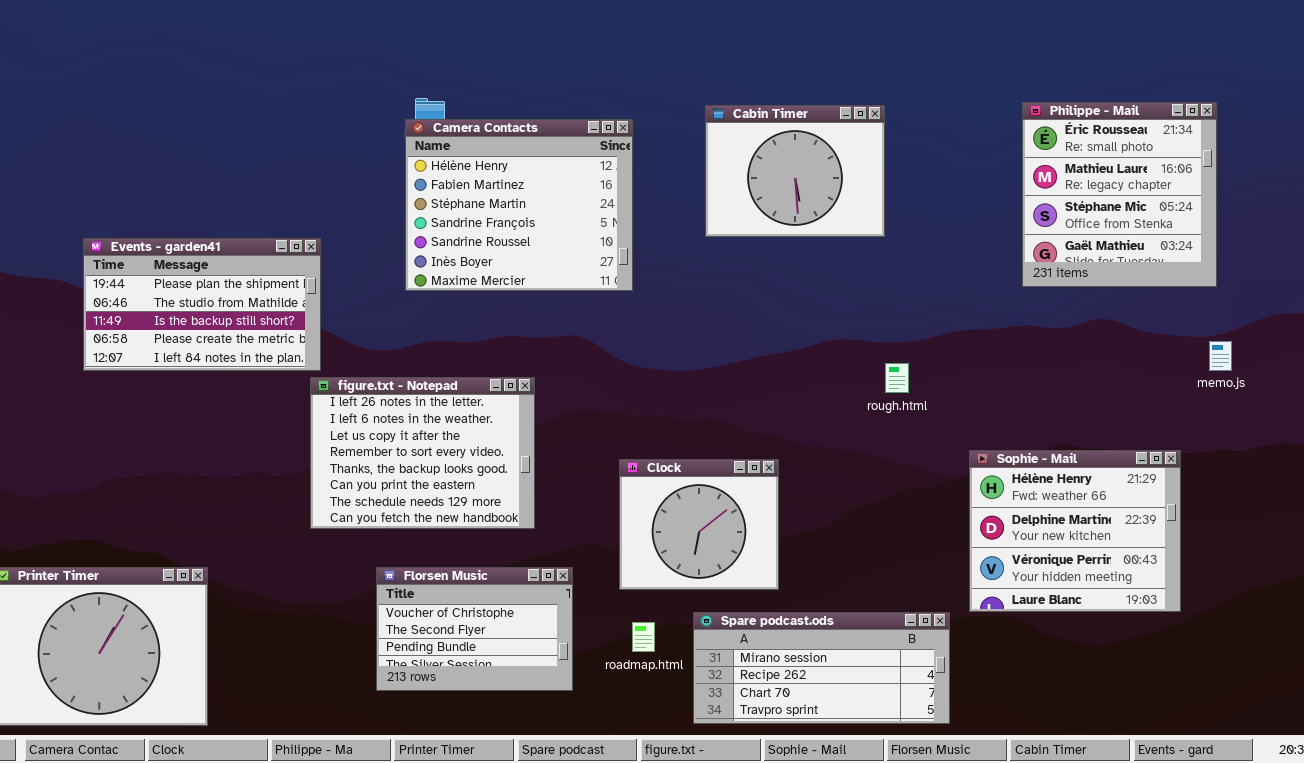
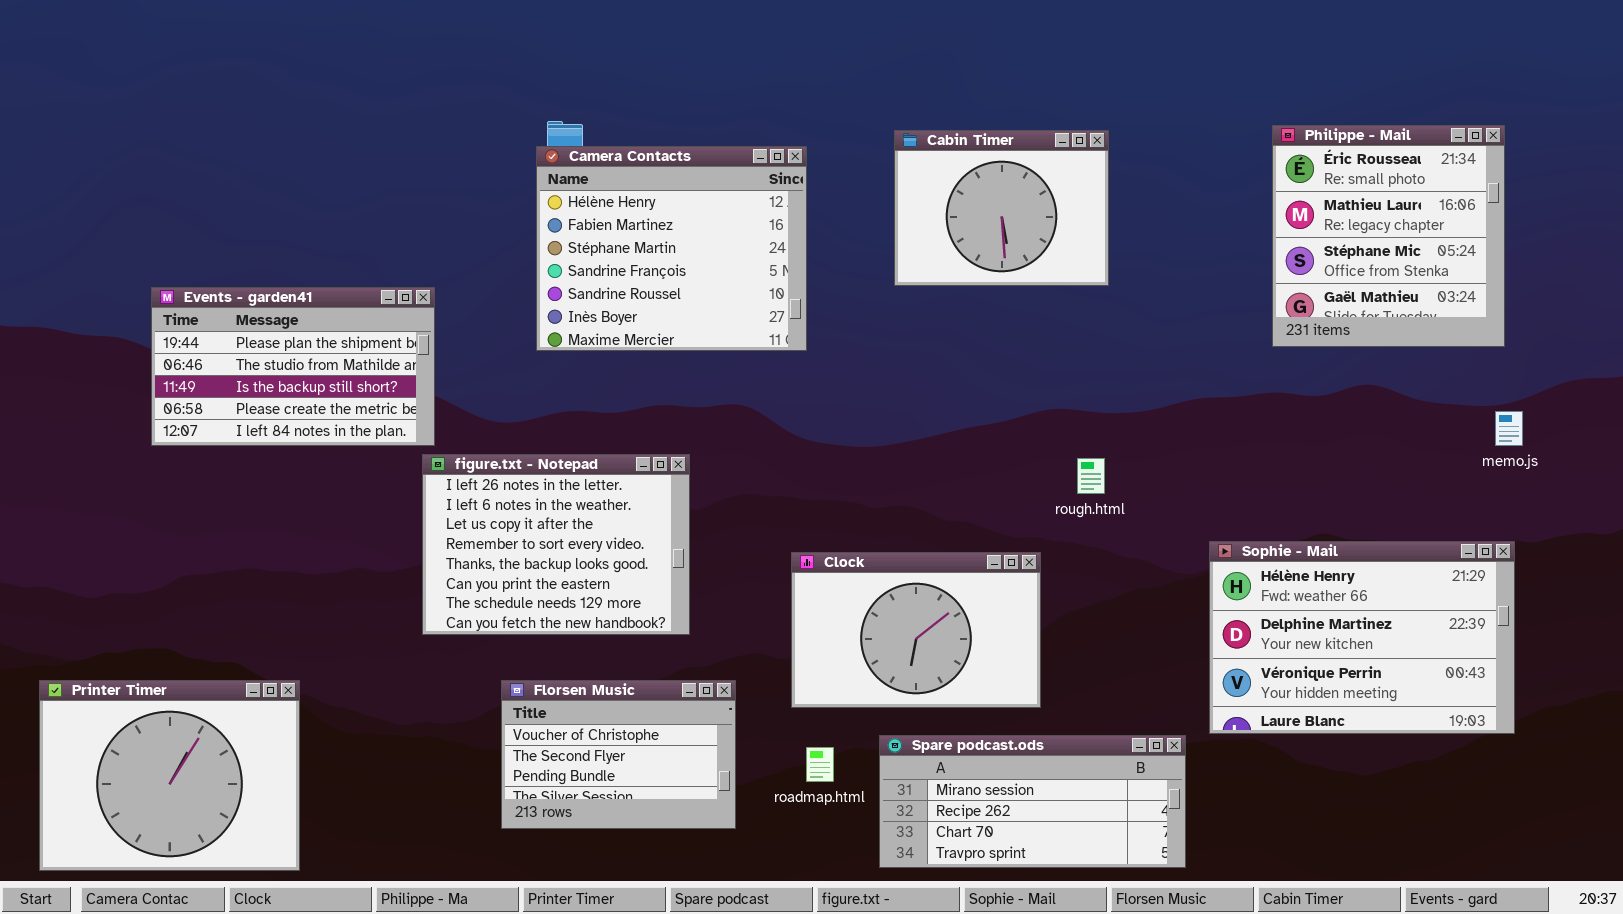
rough.html: [885,363,909,393] -> [1077,458,1105,494], moved
Sophie - Mail: [969,450,1181,612] -> [1209,541,1515,734], resized
Clock: [619,459,779,590] -> [791,552,1041,708], resized

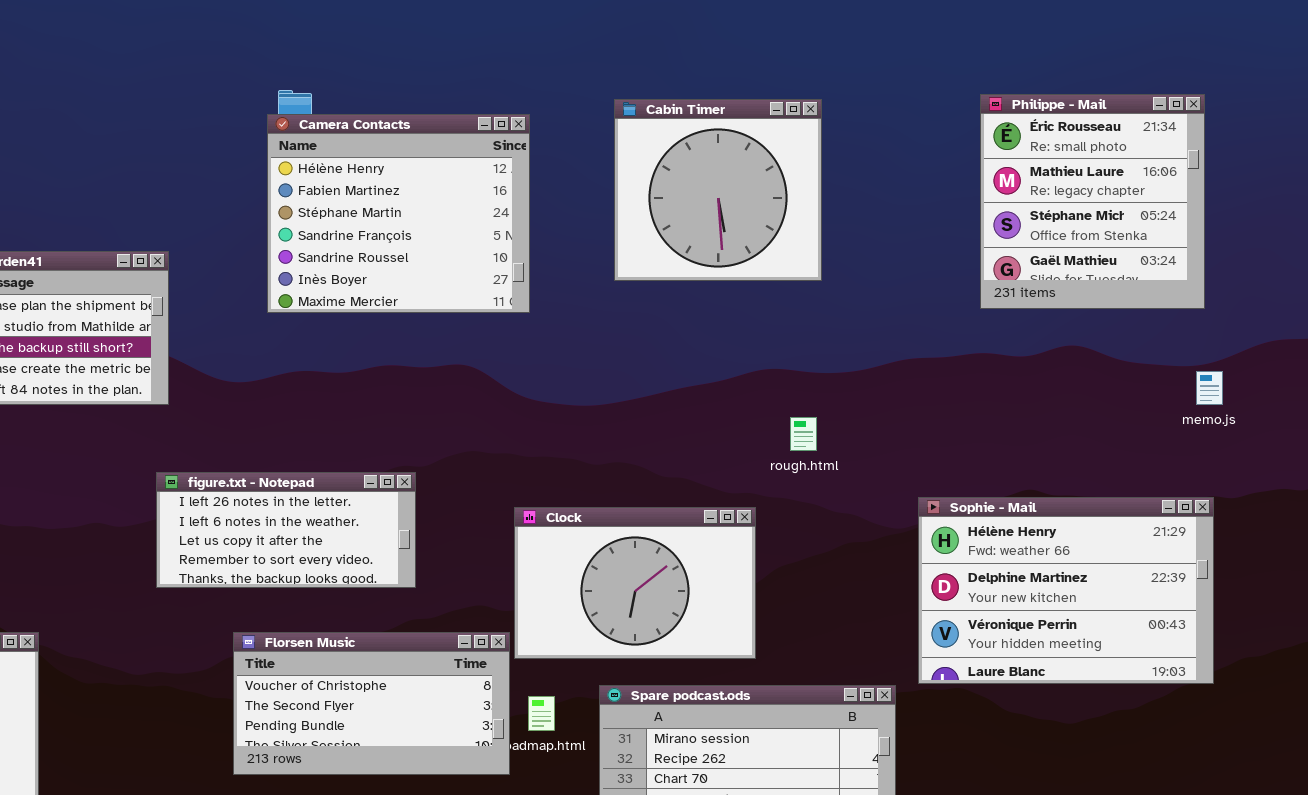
Cabin Timer: [894,130,1109,286] -> [614,99,822,281], resized
figure.txt - Notepad: [422,454,690,635] -> [156,472,416,588], resized
Florsen Music: [501,680,736,829] -> [233,632,510,775], resized

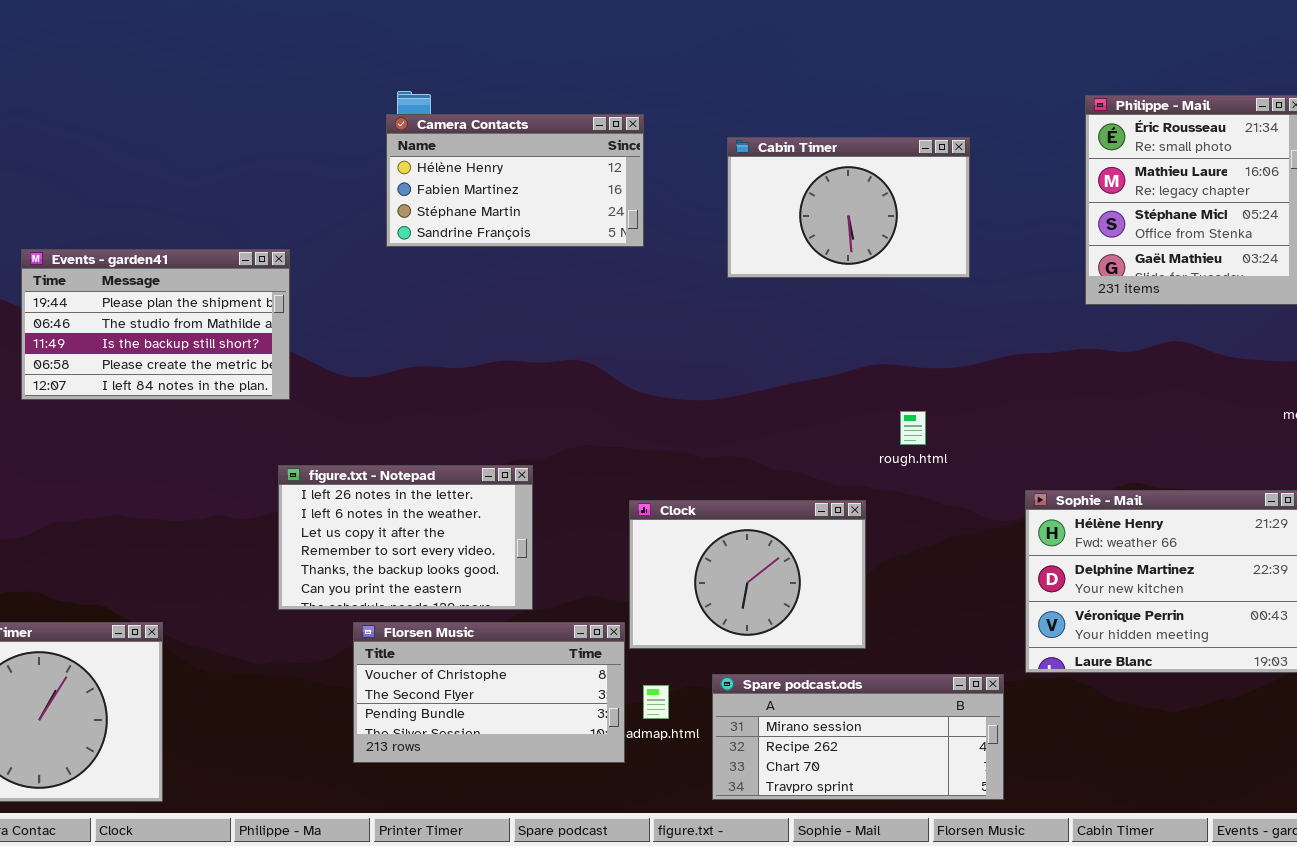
Cabin Timer: [614,99,822,281] -> [727,137,970,278], resized
Camera Contacts: [267,114,530,313] -> [386,114,644,247], resized
figure.txt - Notepad: [156,472,416,588] -> [278,465,533,610], resized

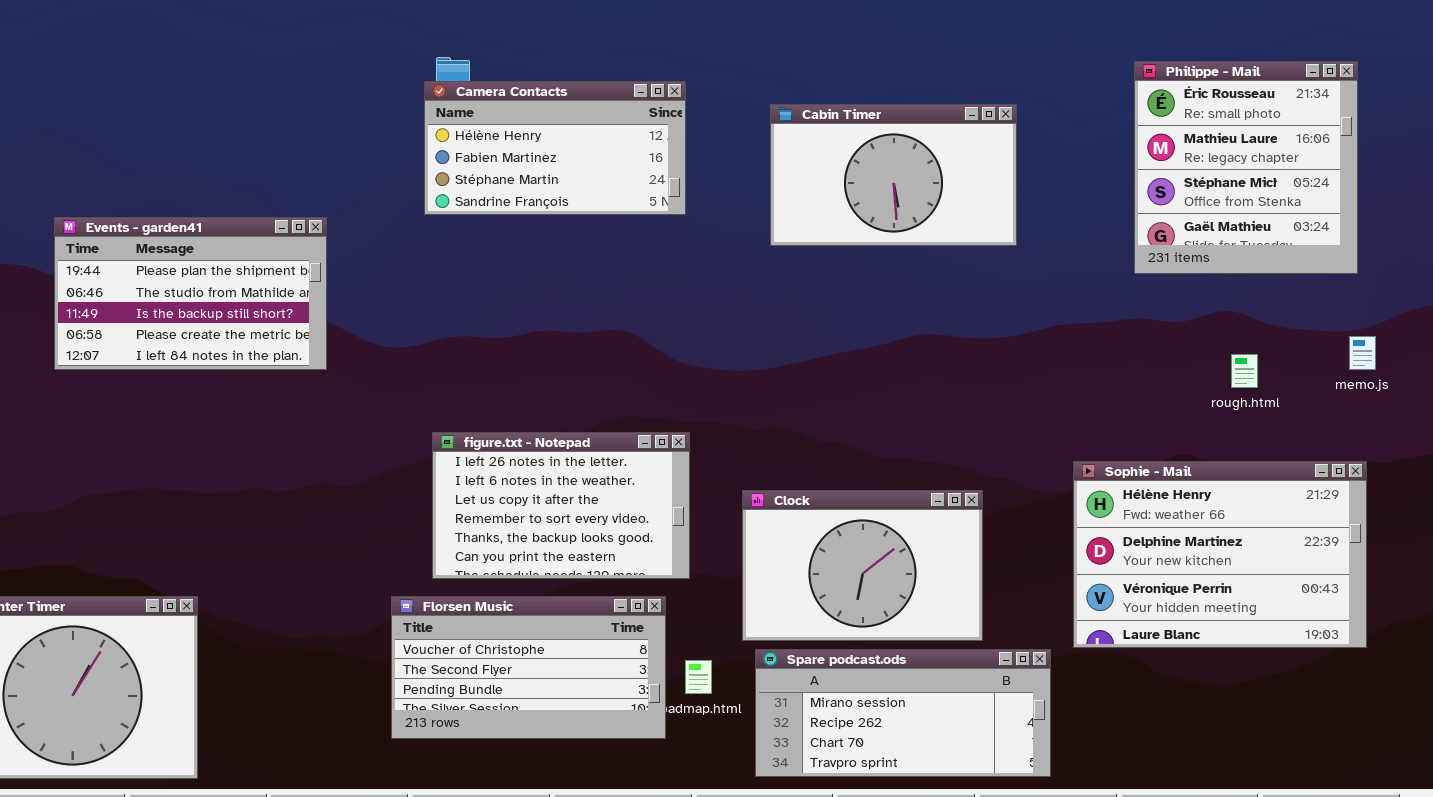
rough.html: [900,411,926,445] -> [1231,354,1258,388], moved
figure.txt - Notepad: [278,465,533,610] -> [432,432,690,579], moved
Clock: [629,500,866,649] -> [742,490,983,641], moved

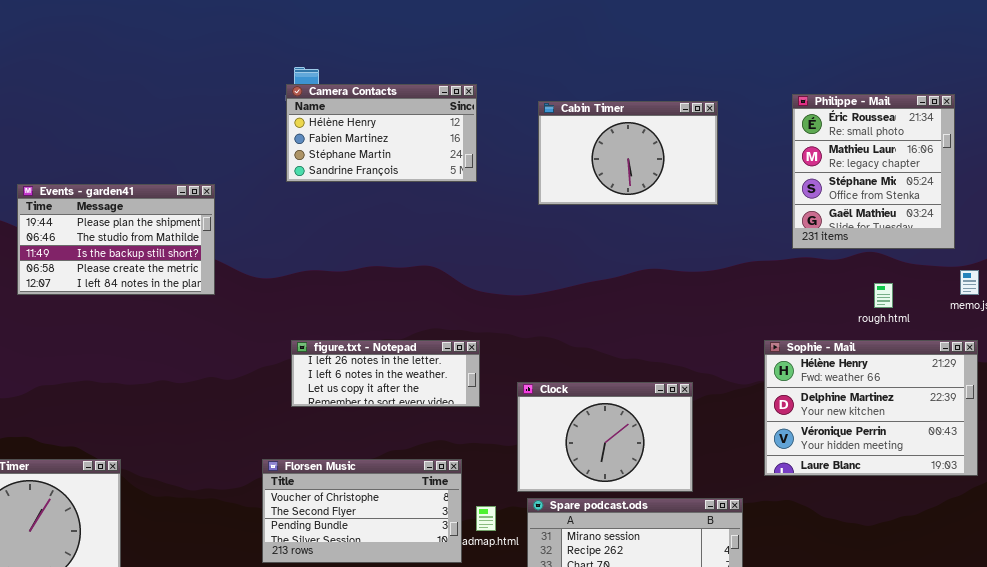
Philippe - Mail: [1134,61,1358,274] -> [792,94,955,249], moved
figure.txt - Notepad: [432,432,690,579] -> [291,340,480,407], resized
Sophie - Mail: [1073,461,1367,648] -> [764,340,978,476], moved

